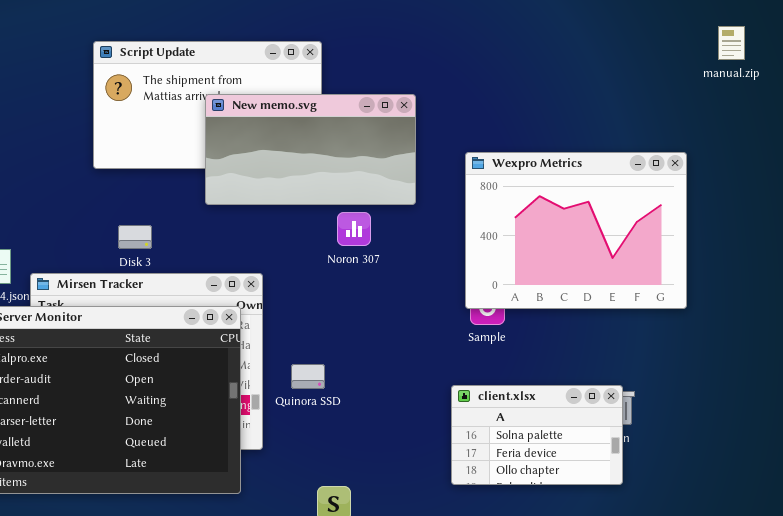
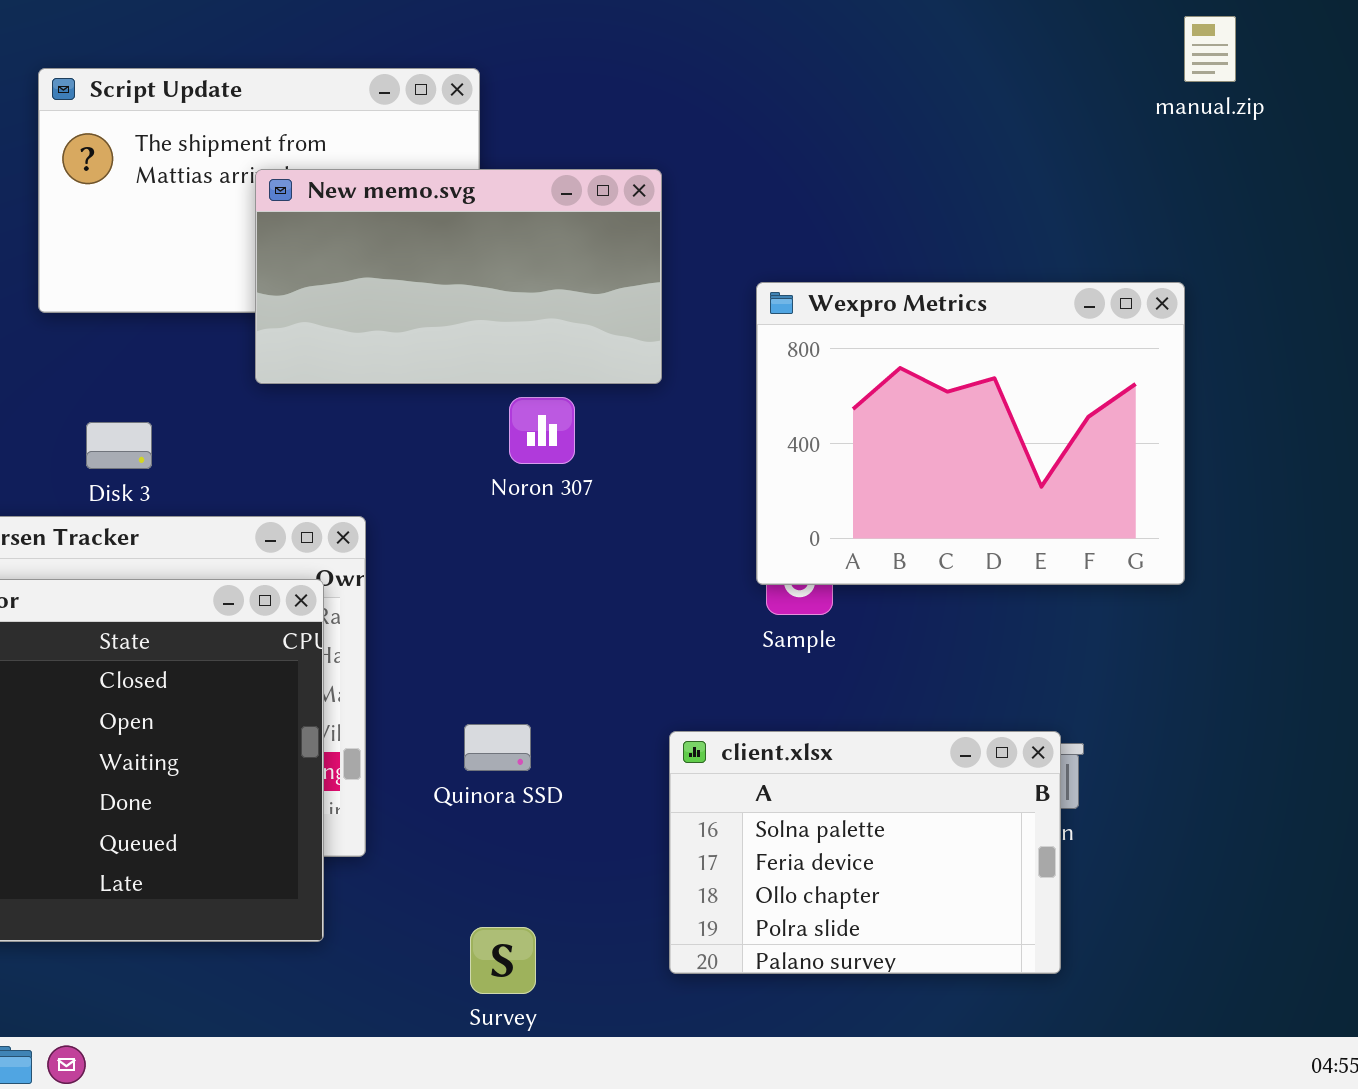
manual.zip: [718,26,745,60] -> [1184,16,1236,82], moved
Quinora SSD: [291,364,325,389] -> [464,724,531,771], moved
client.xlsx: [451,385,623,485] -> [669,731,1061,974], resized

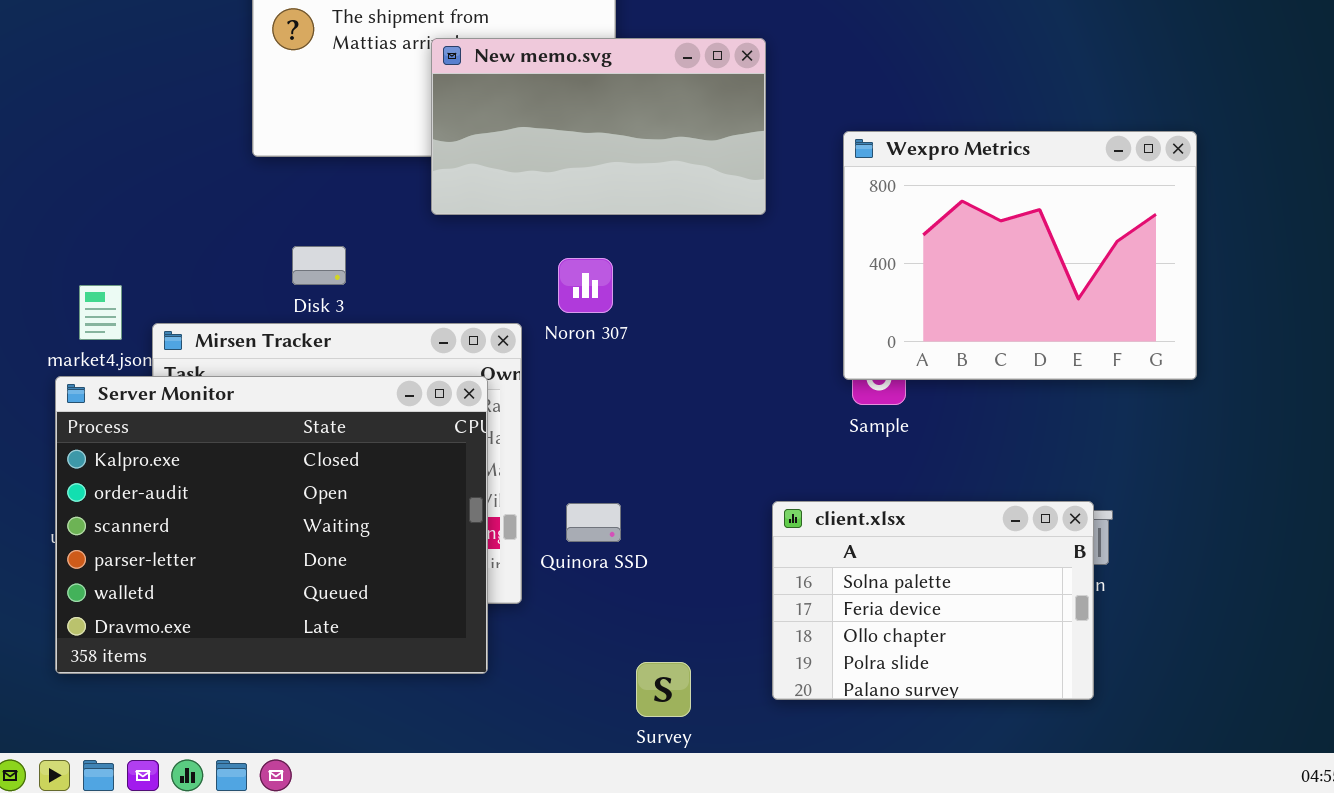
Noron 307: [509,397,575,464] -> [558,258,613,313], moved
Quinora SSD: [464,724,531,771] -> [566,503,621,542], moved
Survey: [470,927,536,994] -> [636,662,691,717], moved

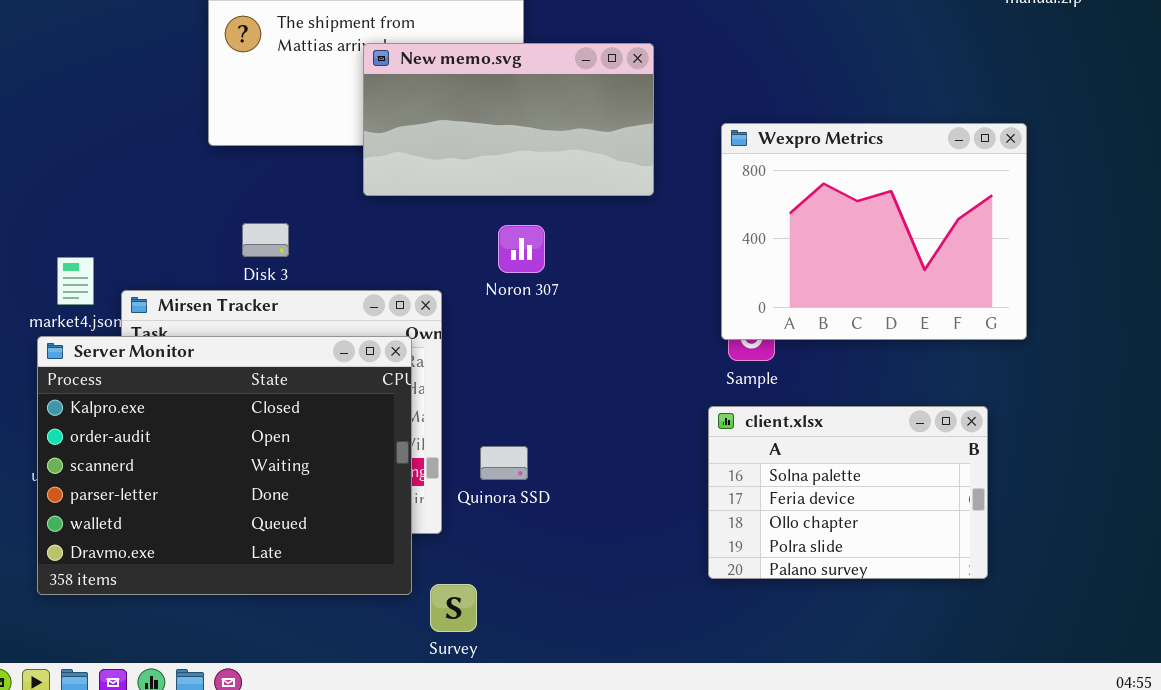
Noron 307: [558,258,613,313] -> [498,225,545,273], moved
client.xlsx: [772,501,1094,700] -> [708,406,988,579], moved
Survey: [636,662,691,717] -> [430,584,477,632], moved

